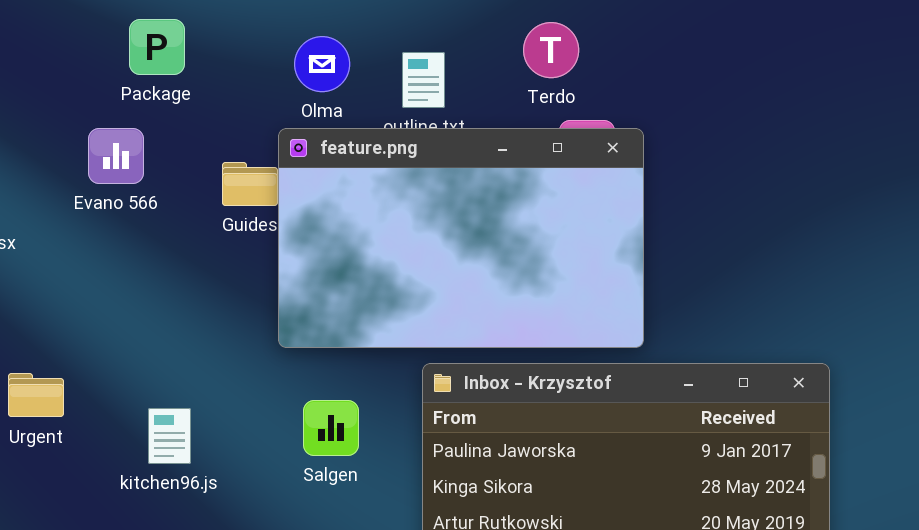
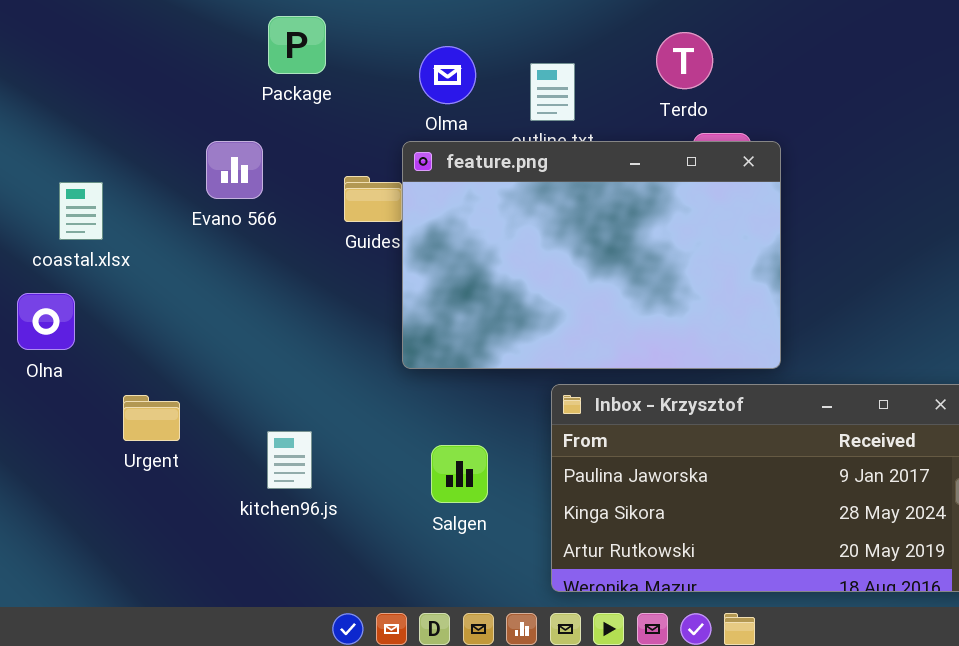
Package: [129,19,185,75] -> [268,16,326,74], moved
Salgen: [303,400,359,456] -> [431,445,488,503], moved

